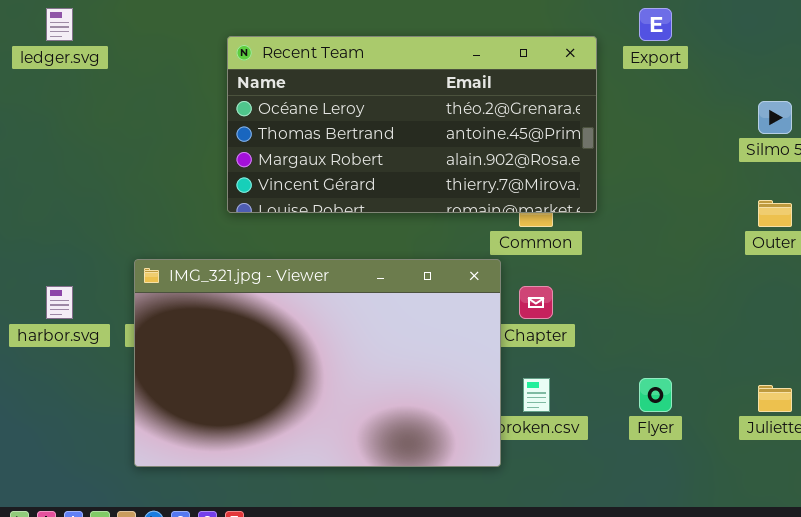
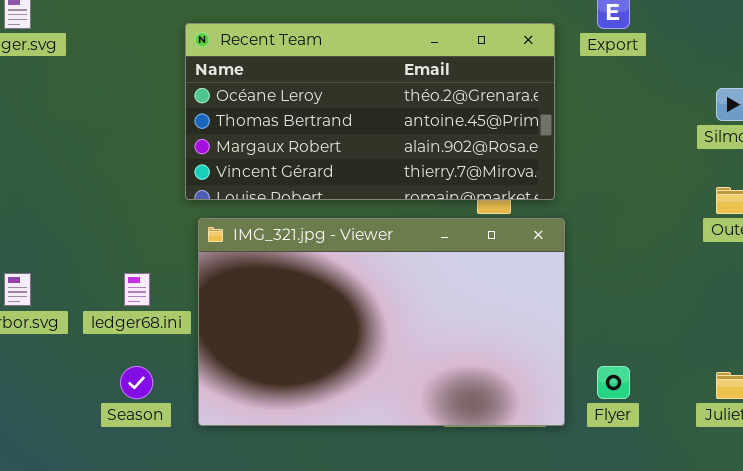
IMG_321.jpg - Viewer: [134,259,501,467] -> [198,218,565,426], moved

